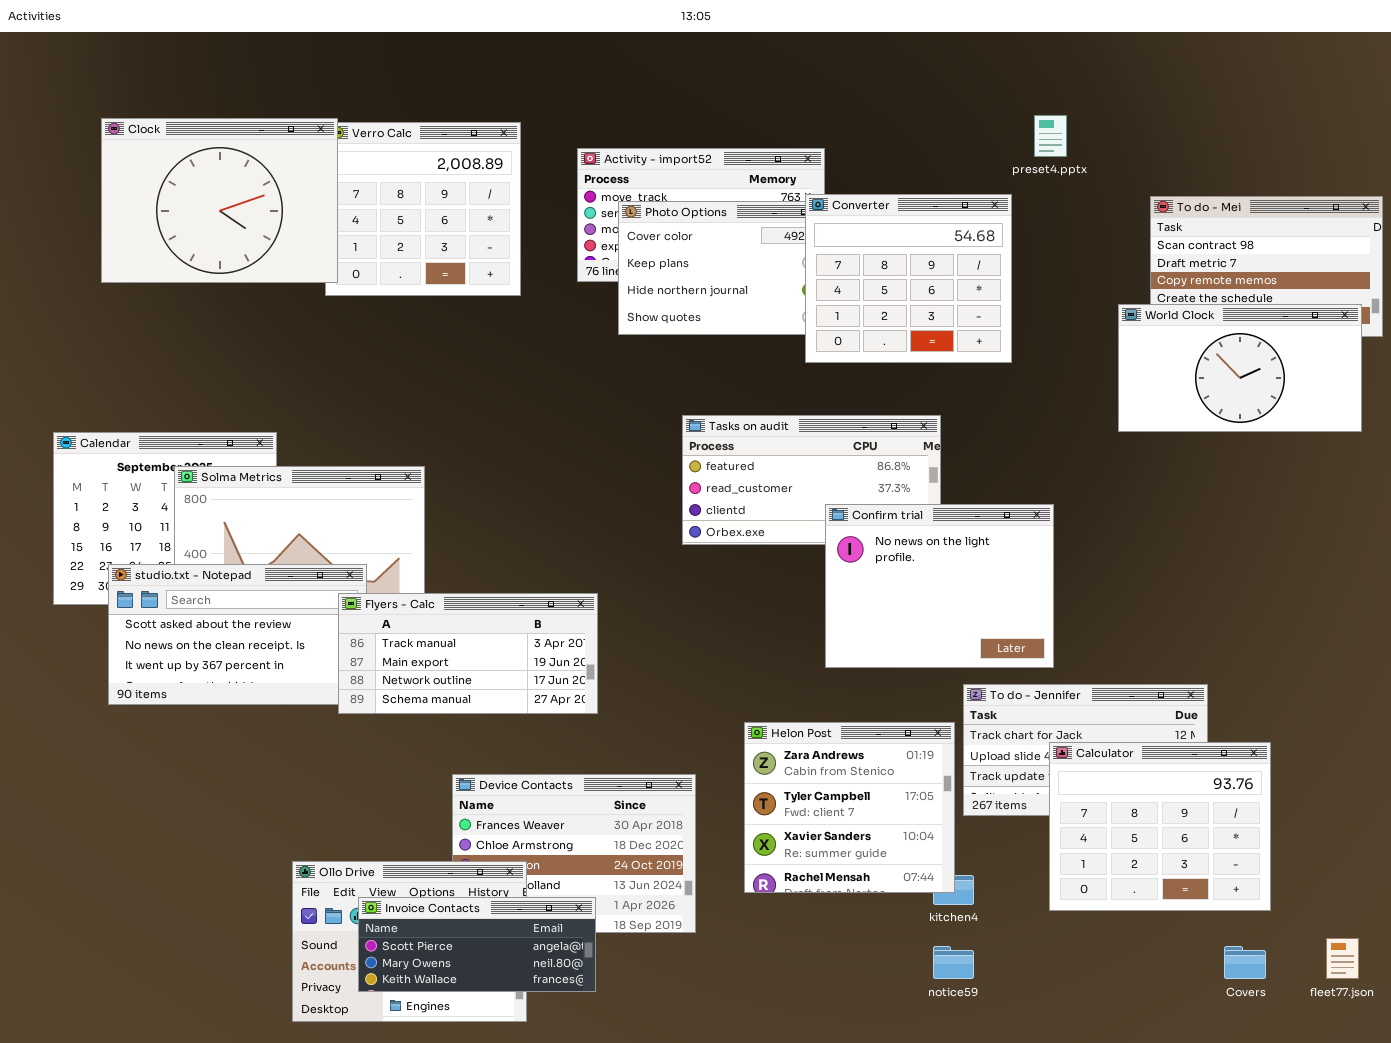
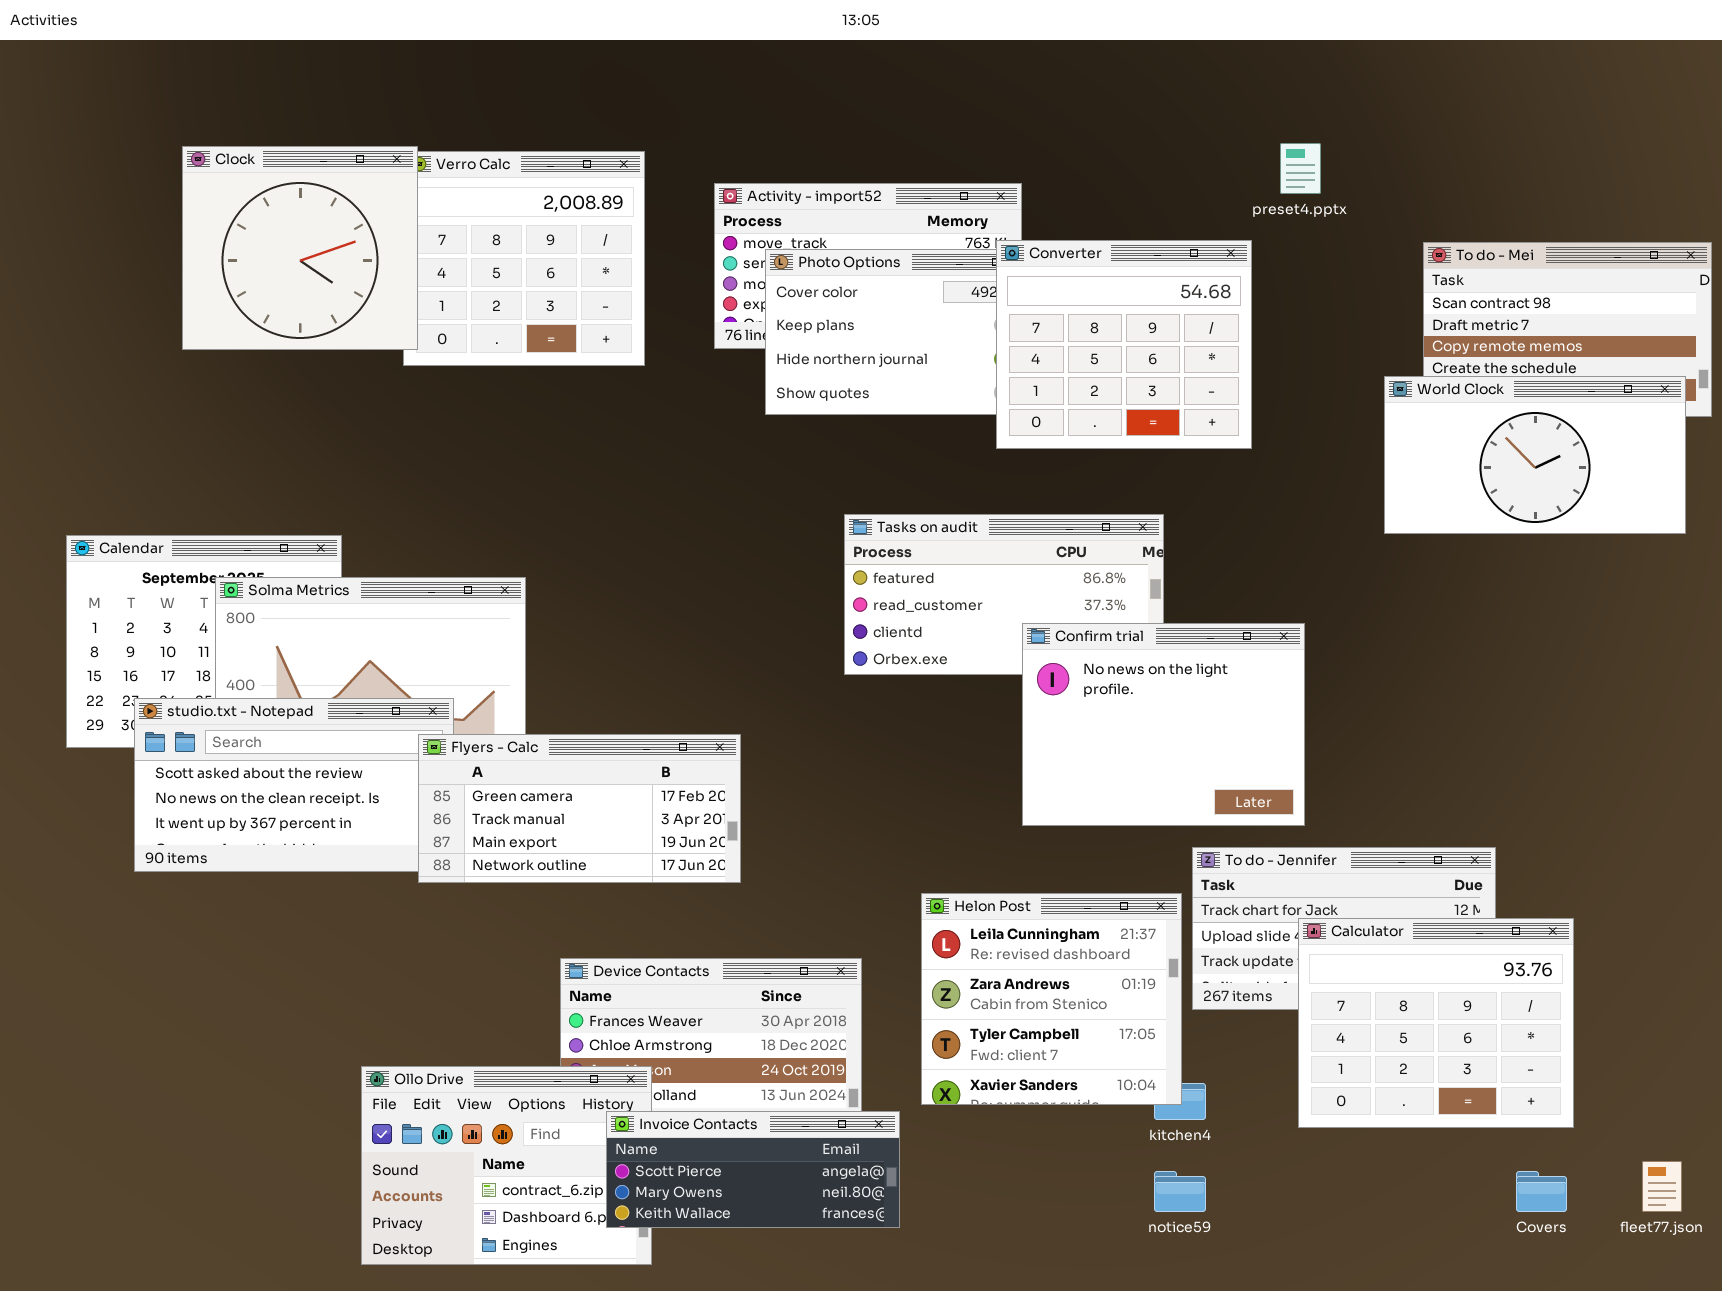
Clock: [101,118,338,283] -> [182,146,418,350], resized
Flyers - Calc: [338,593,598,714] -> [418,734,741,883], scrolled up 1 row
Helon Post: [744,722,955,893] -> [921,893,1182,1105], scrolled up 1 row
Invoice Contacts: [358,897,596,992] -> [606,1111,900,1228], moved

